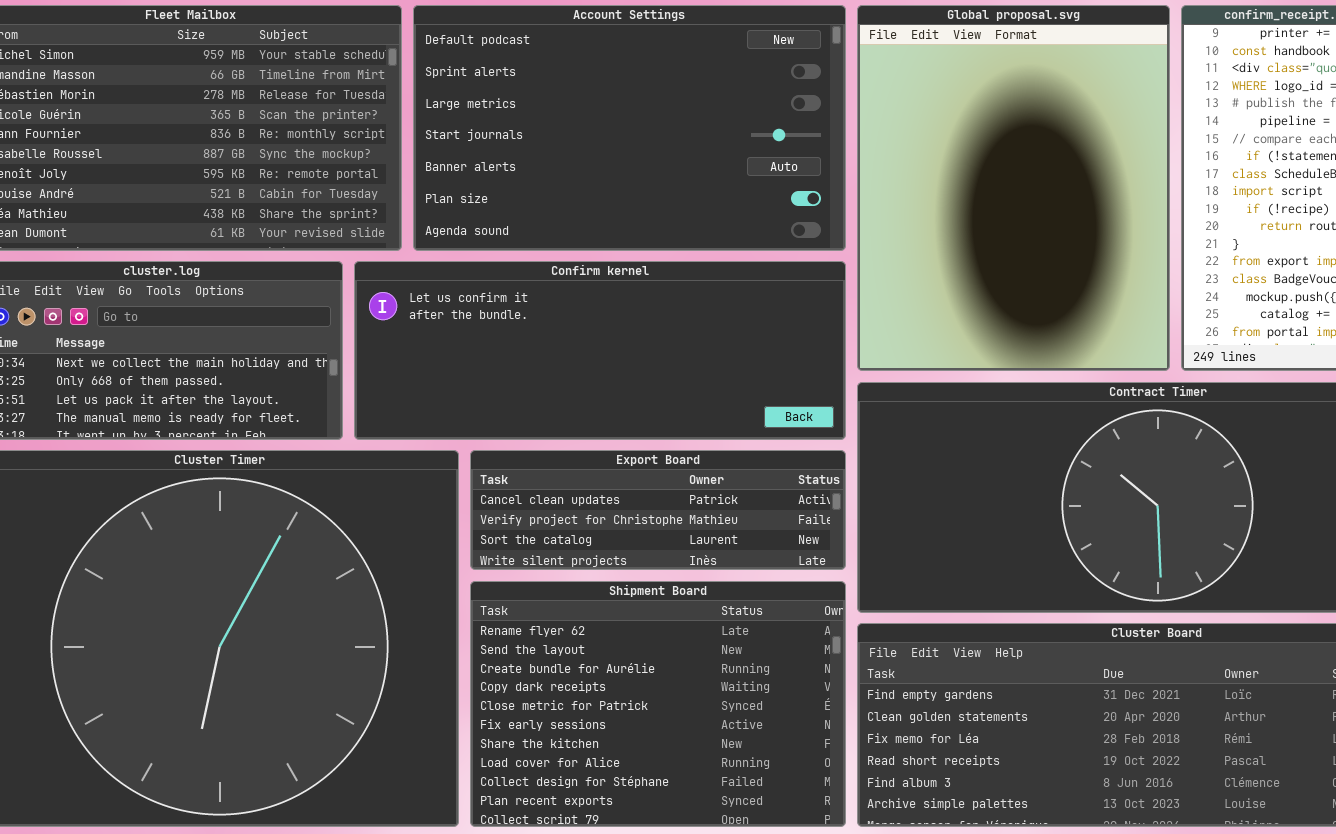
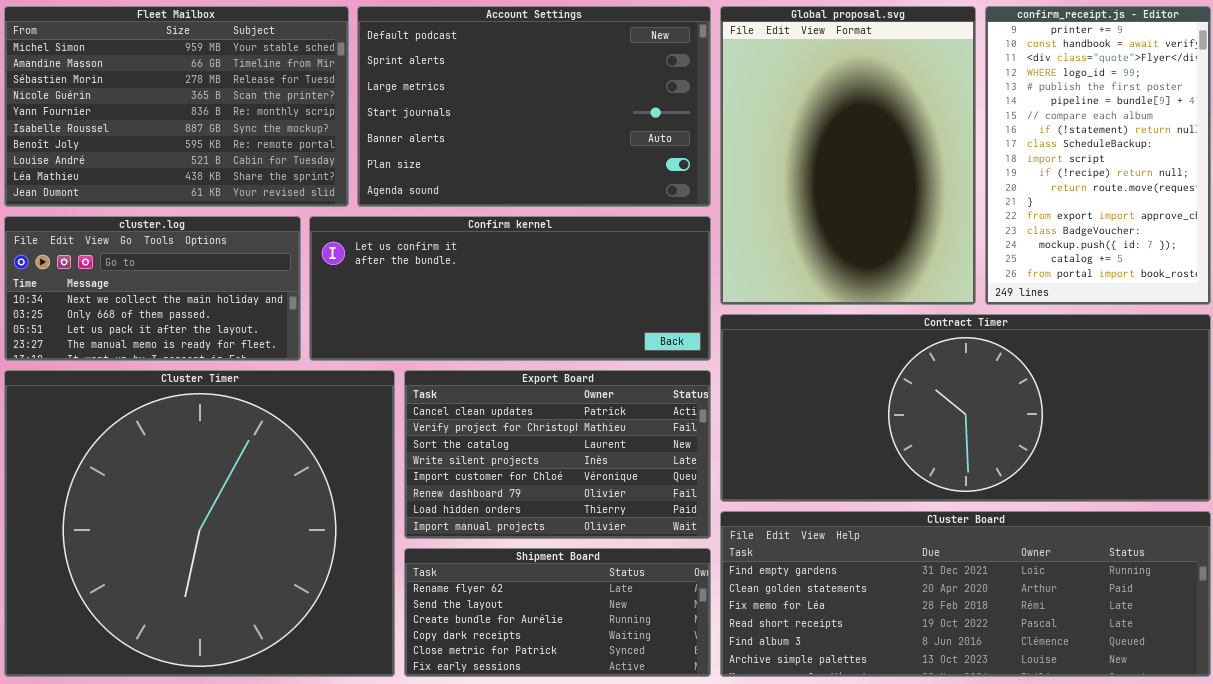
Export Board: [470,450,846,570] -> [404,370,711,539], resized
Shipment Board: [470,581,846,827] -> [404,548,711,677], resized

